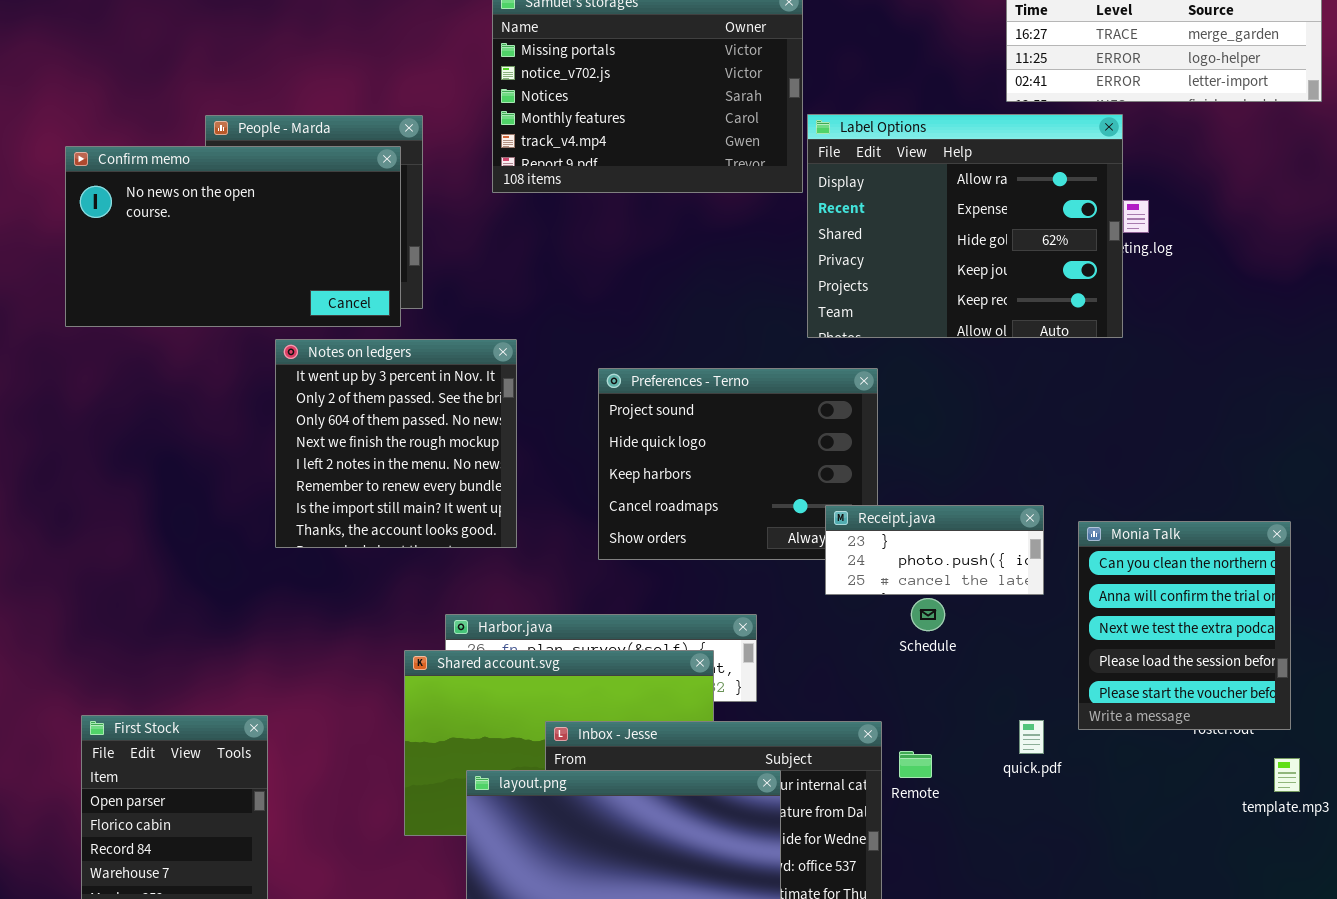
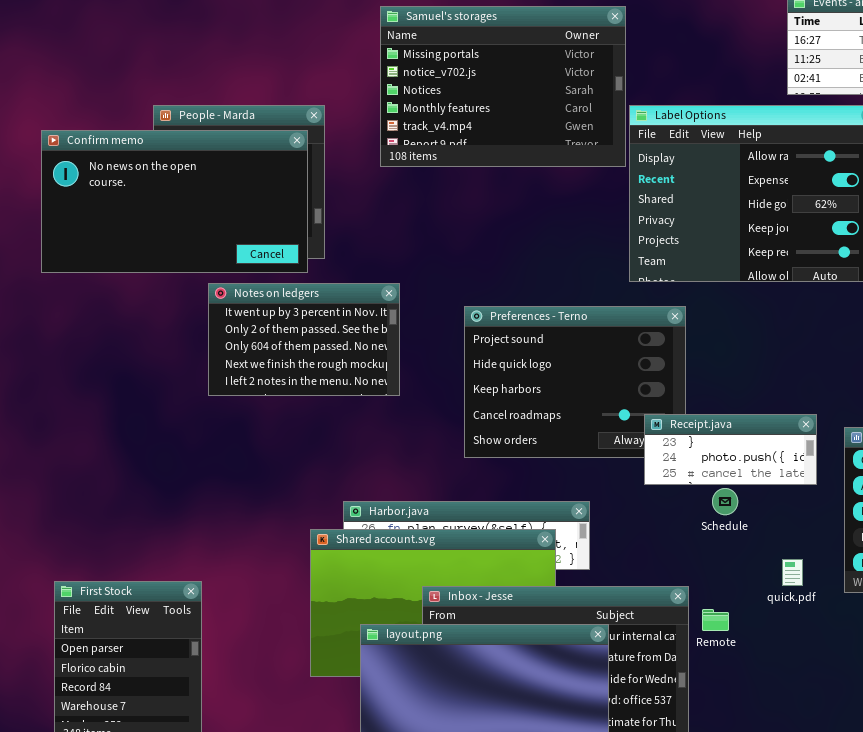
Notes on ledgers: [275,339,517,548] -> [208,283,400,396], resized
quick.pdf: [1019,720,1044,754] -> [782,559,803,586], moved

